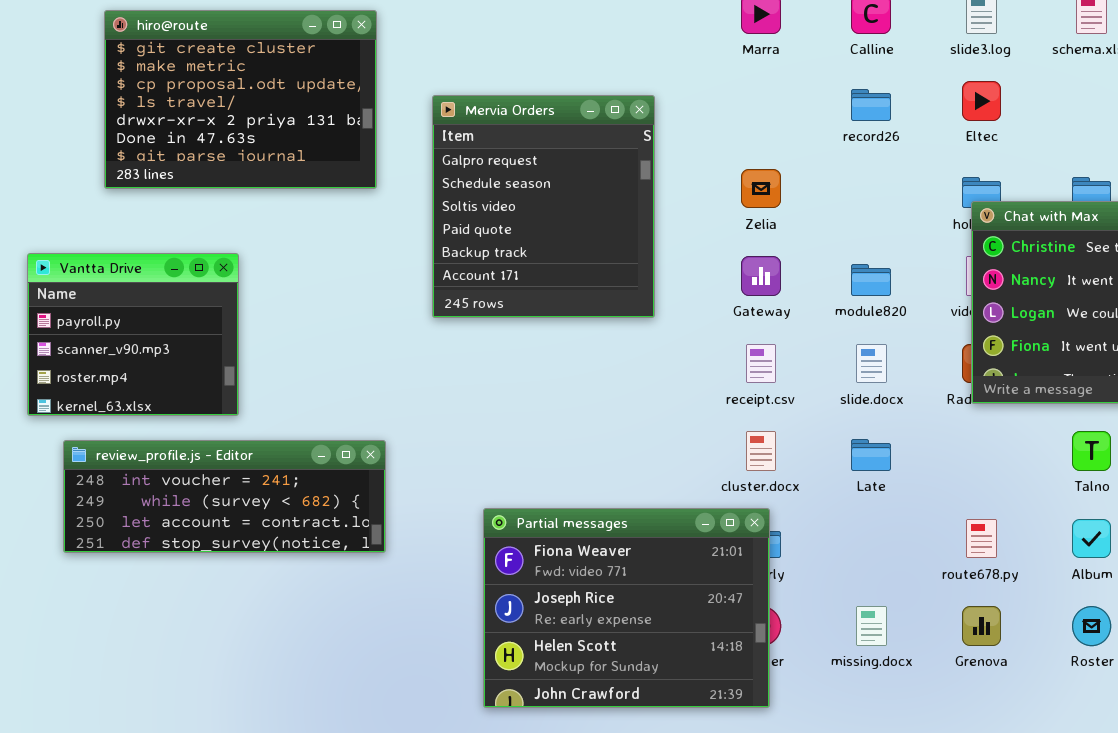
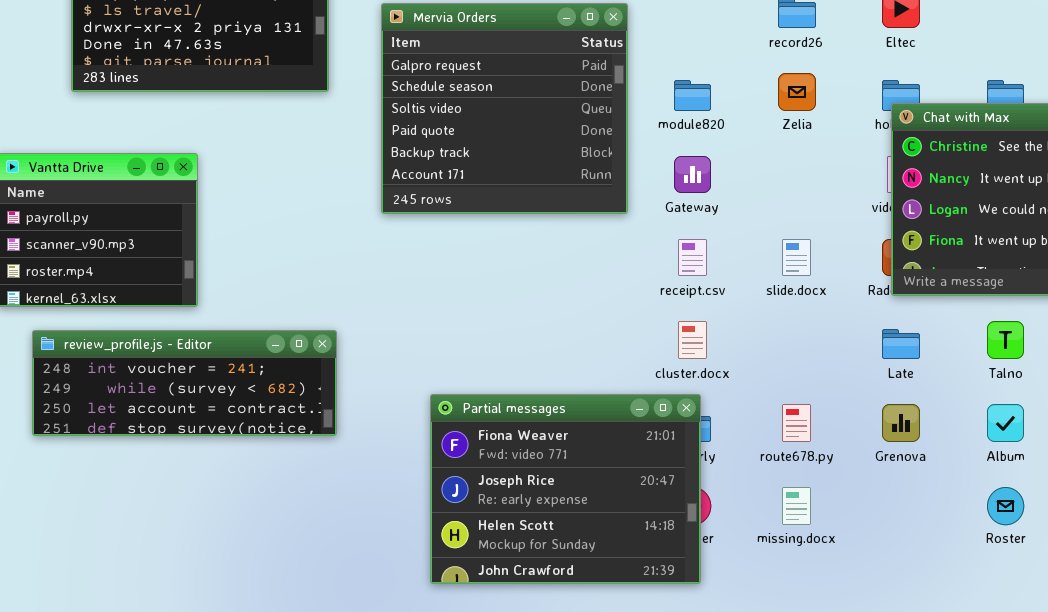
Mervia Orders: [432,95,655,318] -> [381,3,628,214], resized
Zelia: [741,169,781,208] -> [778,73,816,111], moved
module820: [851,264,891,296] -> [674,80,711,111], moved
Late: [851,439,891,471] -> [882,329,920,359], moved
route678.py: [966,519,997,558] -> [782,404,811,442], moved
Grenova: [962,606,1001,646] -> [882,404,920,442], moved

